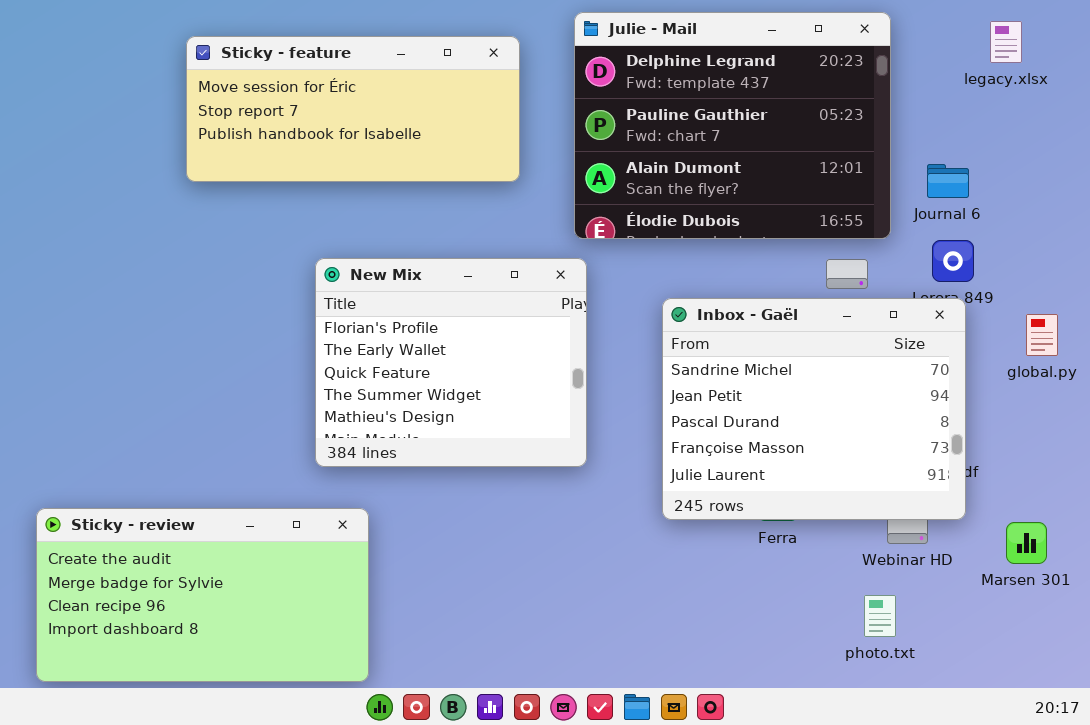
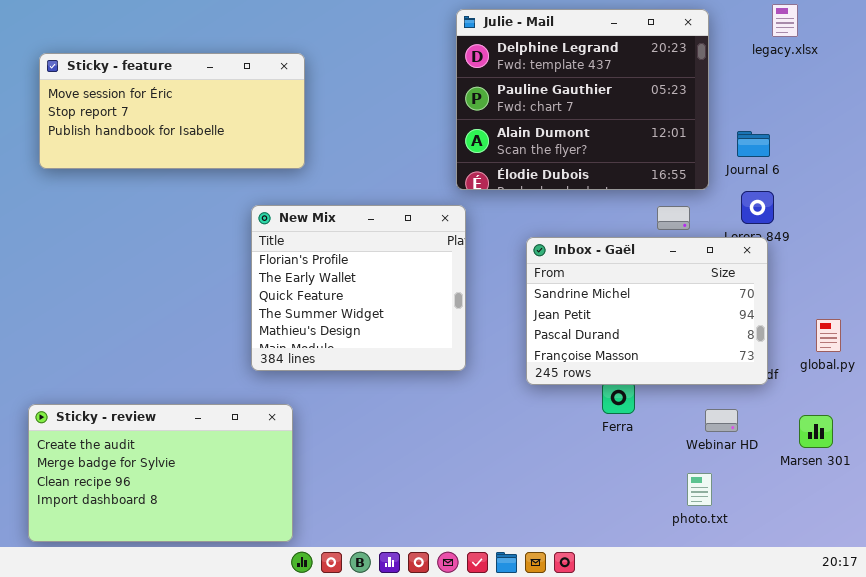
legacy.xlsx: [990,21,1022,63] -> [772,4,798,37], moved
Sticky - feature: [186,36,520,182] -> [39,53,305,169], moved
Inbox - Gaël: [662,298,966,520] -> [526,237,768,385], resized
global.py: [1026,314,1058,356] -> [816,319,841,352], moved

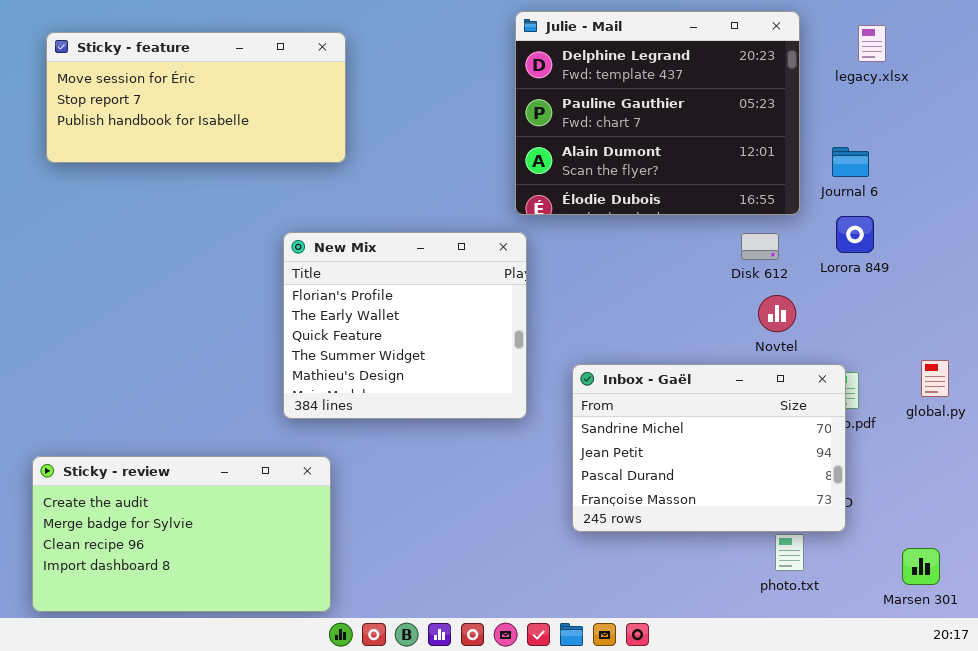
legacy.xlsx: [772,4,798,37] -> [858,25,886,62], moved
Sticky - feature: [39,53,305,169] -> [46,32,346,163], moved
Inbox - Gaël: [526,237,768,385] -> [572,364,846,532], moved
Marsen 301: [799,415,833,448] -> [902,548,940,585], moved

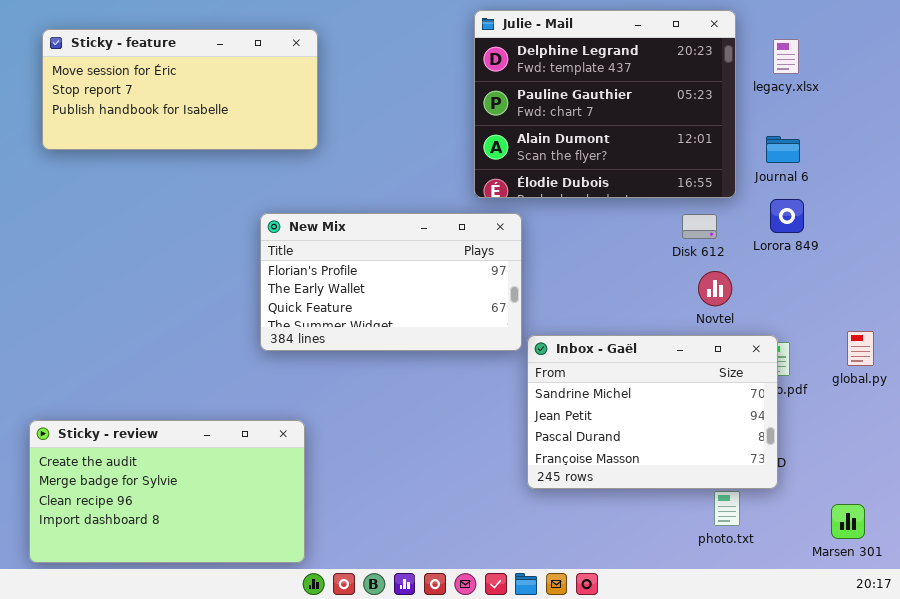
legacy.xlsx: [858,25,886,62] -> [773,39,799,74], moved
New Mix: [283,232,527,419] -> [260,213,522,351], resized

